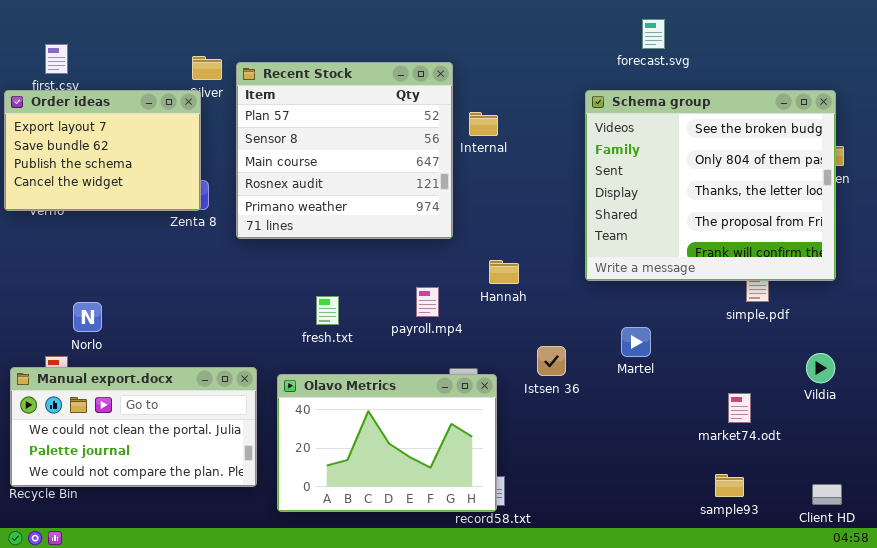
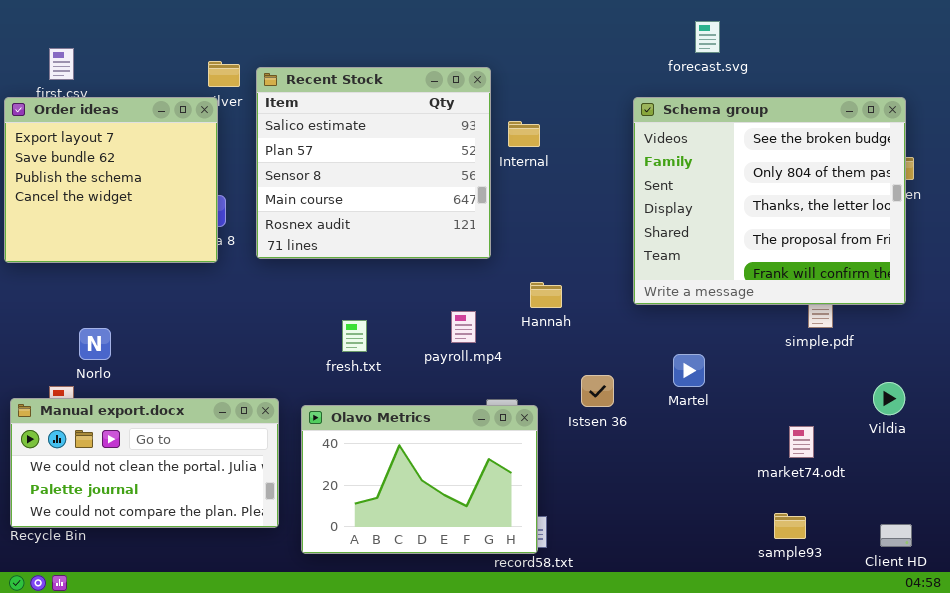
Recent Stock: [236,62,453,239] -> [256,67,491,259], scrolled up 1 row
Order ideas: [4,90,201,211] -> [4,97,218,263], resized

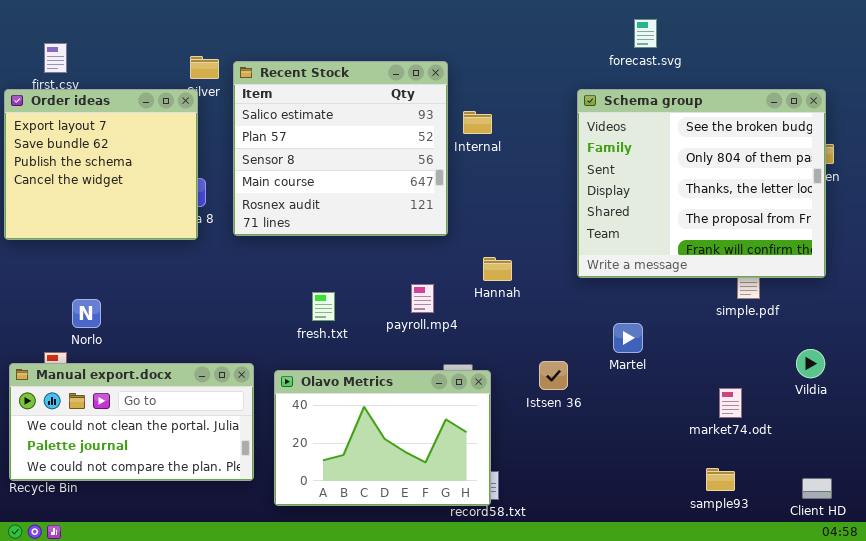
Istsen 36: [581,375,614,407] -> [539,361,568,390], moved

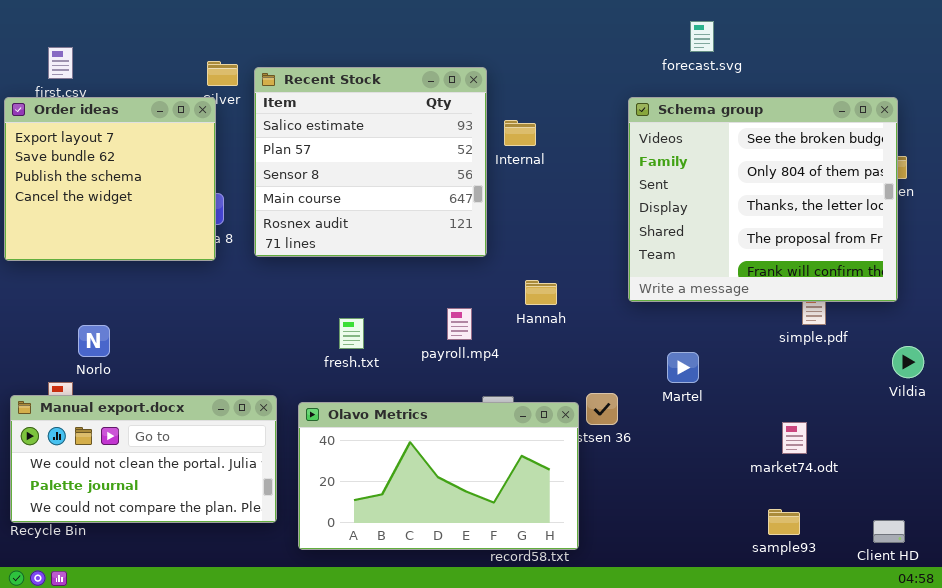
Vildia: [796,349,825,378] -> [892,346,924,378], moved
Olavo Metrics: [274,370,491,506] -> [298,402,579,550], resized

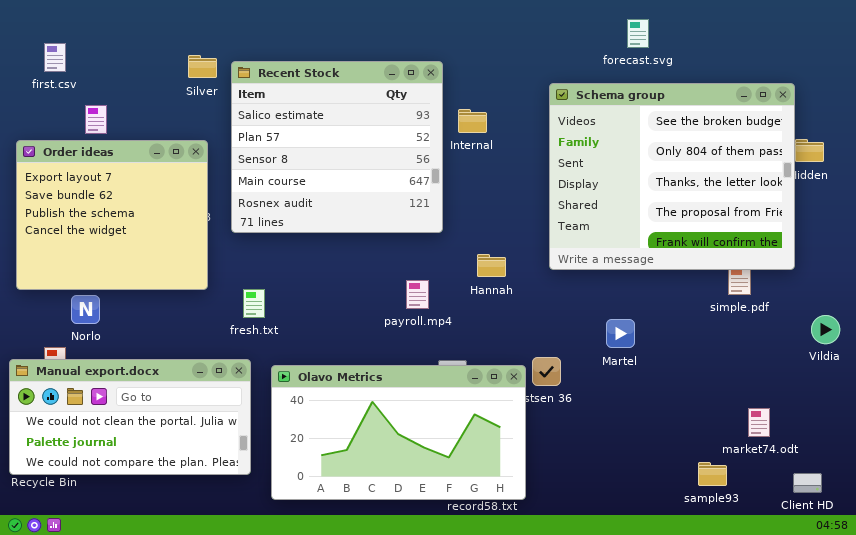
Order ideas: [4,97,216,261] -> [16,140,208,290], moved
Schema group: [628,97,898,302] -> [549,83,795,270], moved
fresh.txt: [339,318,364,349] -> [243,289,265,318], moved
market74.odt: [782,422,807,454] -> [748,408,770,437], moved

